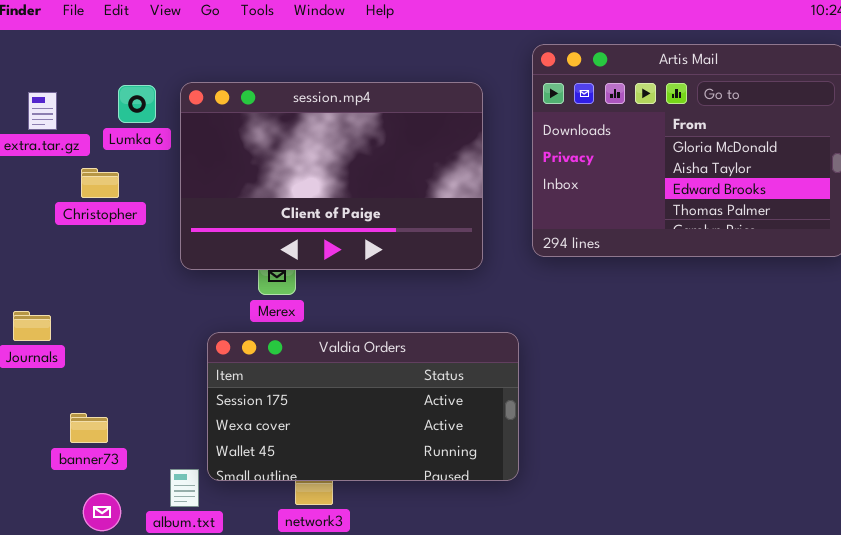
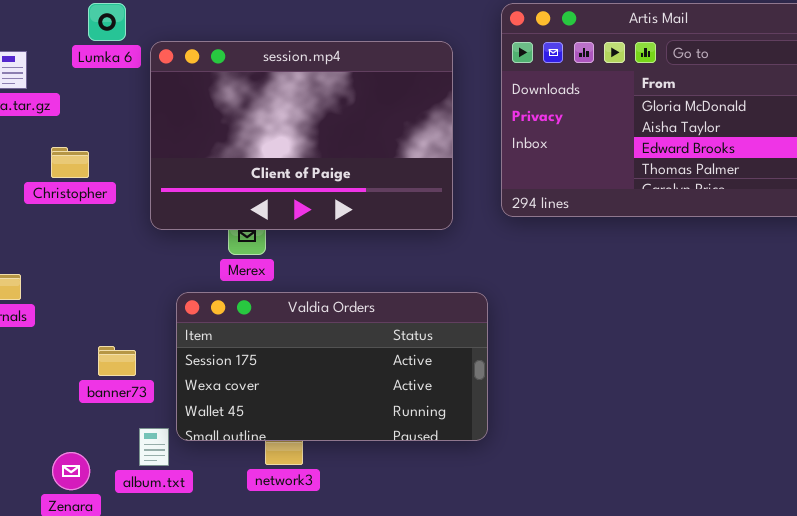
Lumka 6: [118,85,156,123] -> [88,3,126,41], moved
Christopher: [81,168,119,198] -> [51,147,89,178], moved
banner73: [70,413,108,443] -> [98,346,136,376], moved

